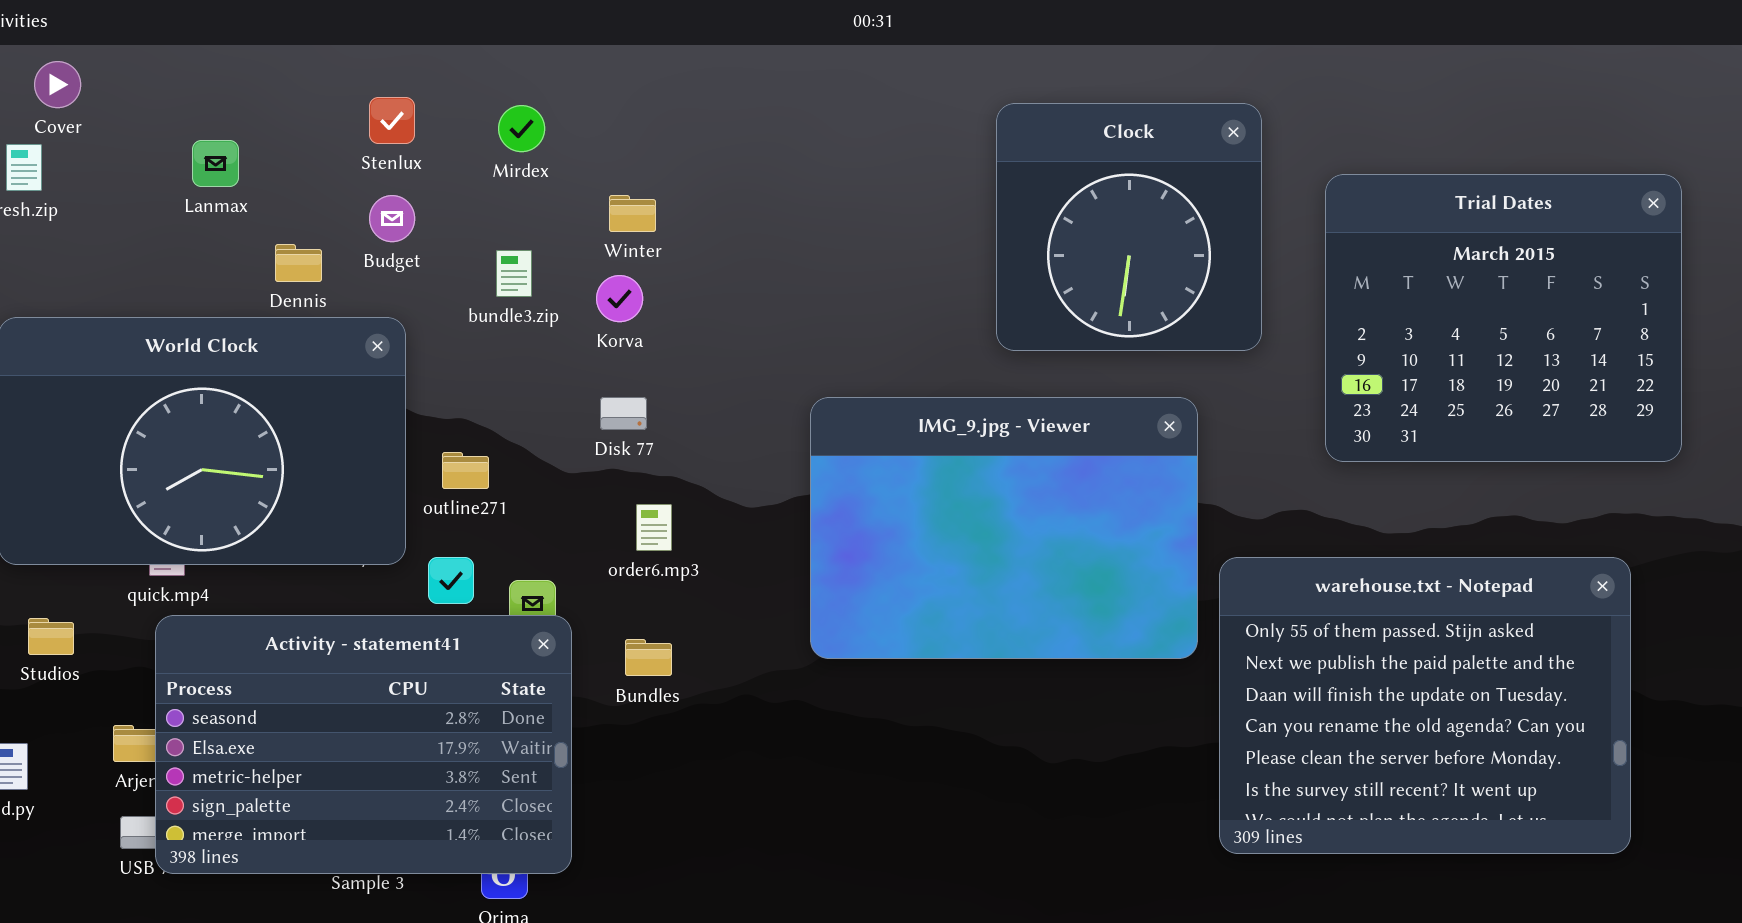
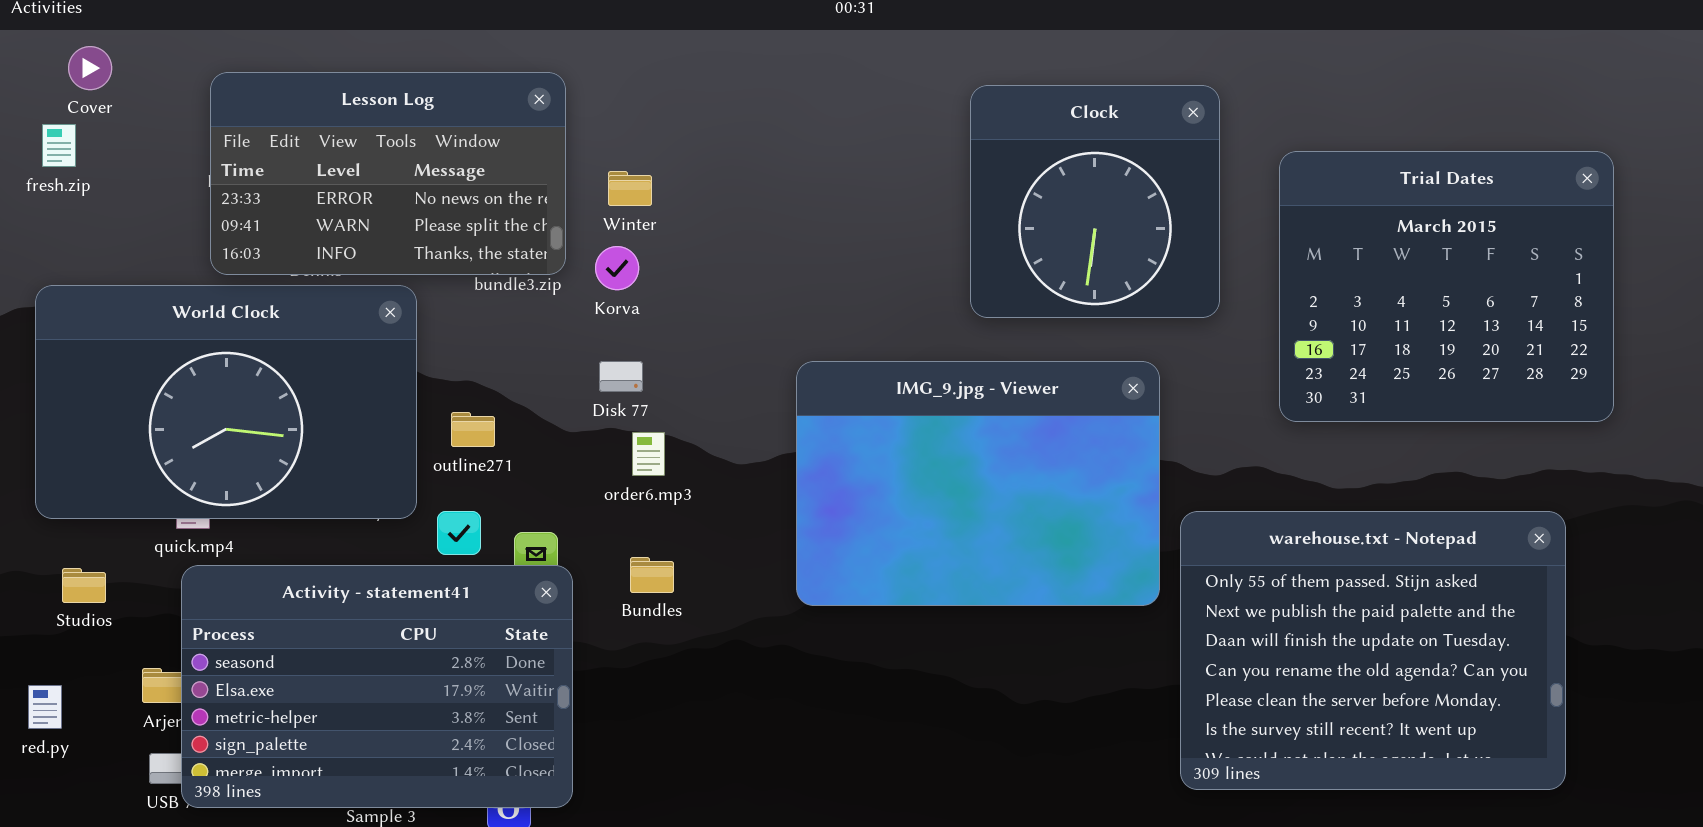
Lesson Log: none -> [210,72,566,275], opened
order6.mp3: [636,504,672,551] -> [632,432,665,476], moved
Bundles: [625,639,672,676] -> [630,557,674,593], moved

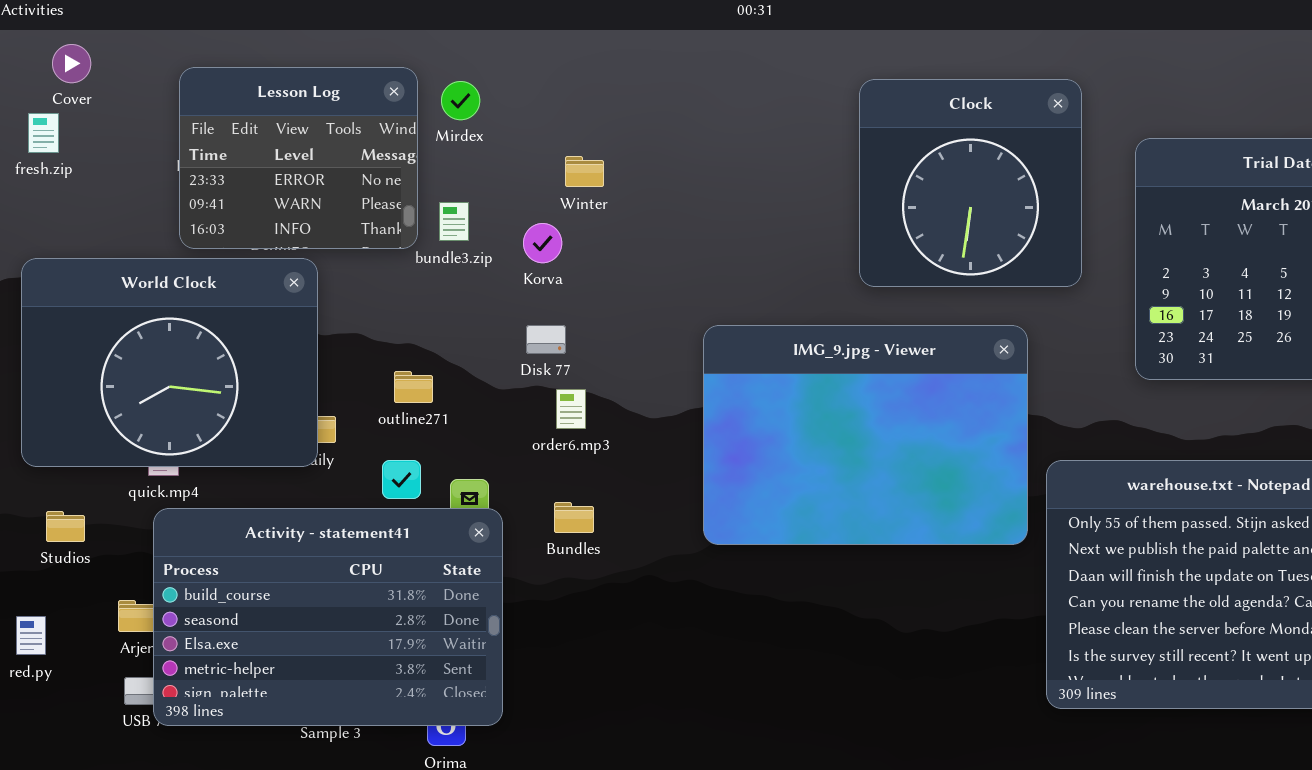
Lesson Log: [210,72,566,275] -> [179,67,418,249], resized
Winter: [608,171,652,206] -> [565,156,604,187], moved
World Clock: [35,285,417,519] -> [21,258,318,467], resized
Activity - statement41: [181,565,573,808] -> [153,508,503,726], scrolled up 1 row

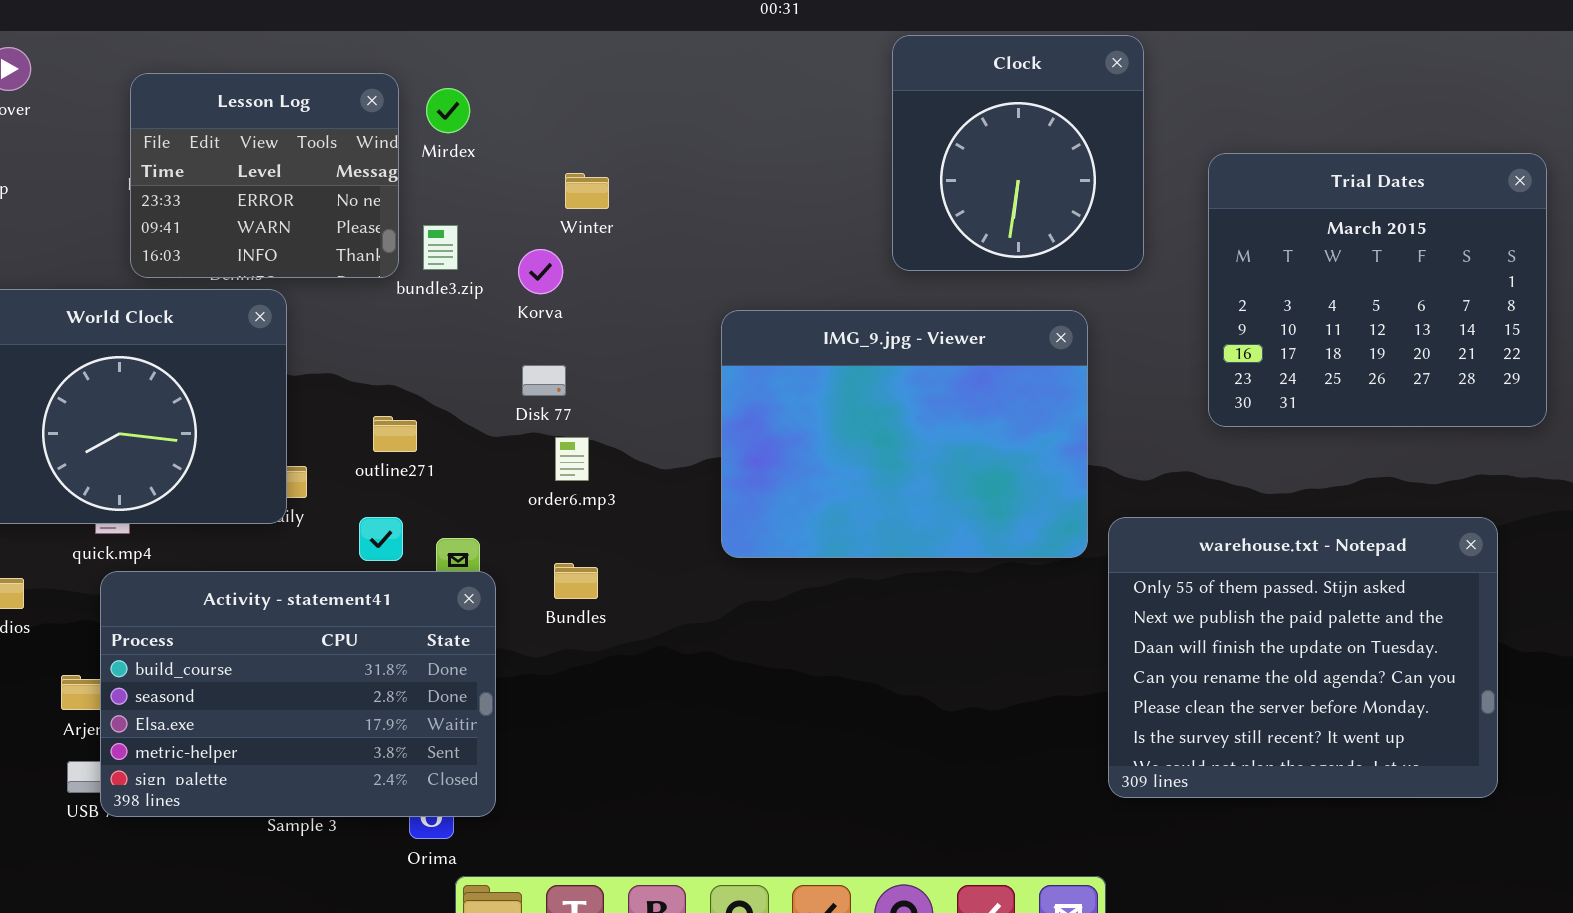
Clock: [859,79,1082,287] -> [892,35,1144,271], moved
IMG_9.jpg - Viewer: [703,325,1028,545] -> [721,310,1088,558], moved

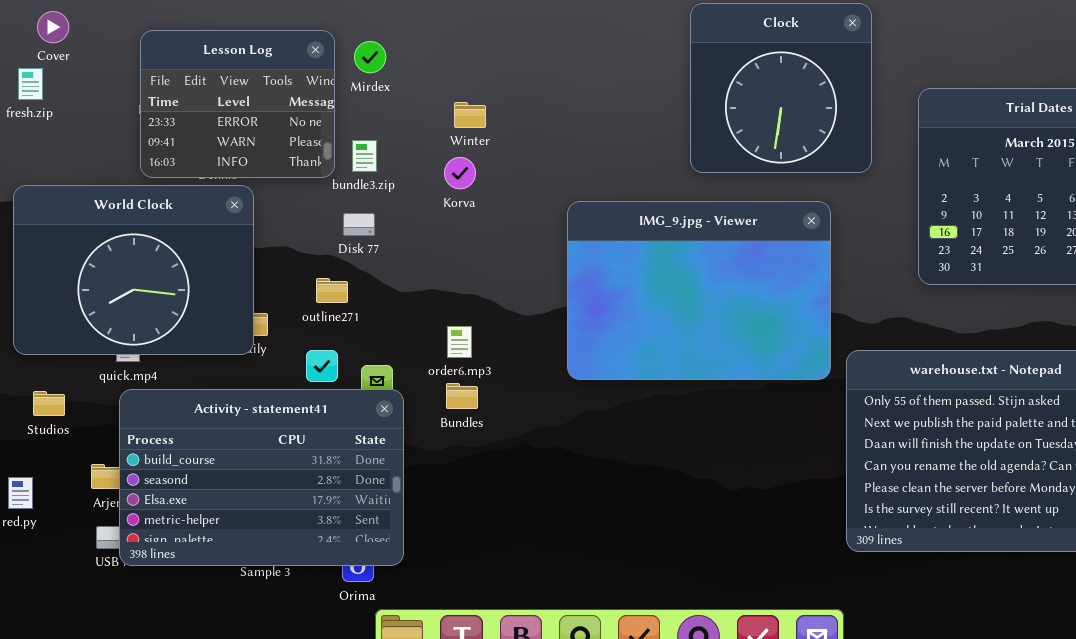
Korva: [518,249,563,294] -> [444,157,476,189], moved
Disk 77: [522,365,566,396] -> [343,213,375,236], moved
order6.mp3: [555,437,589,481] -> [447,326,472,358], moved

